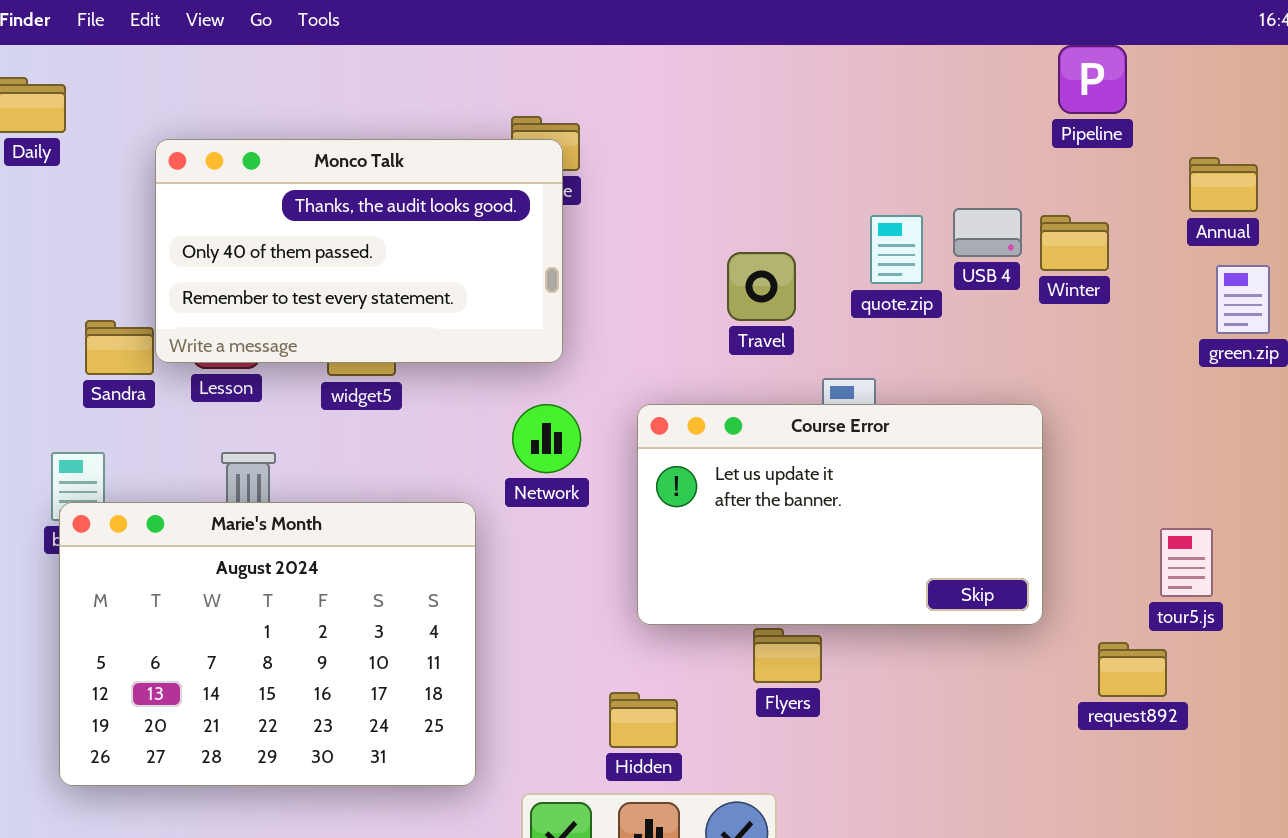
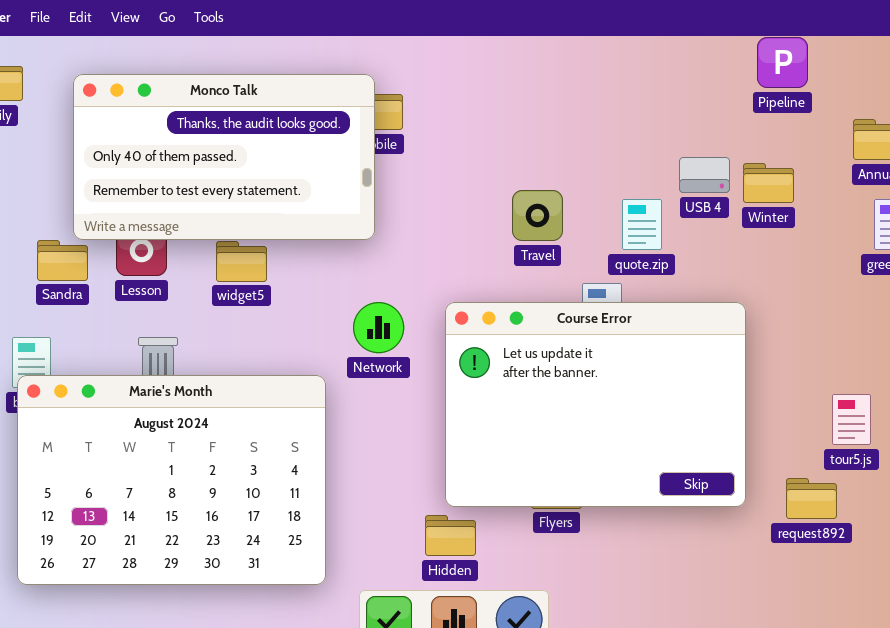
Monco Talk: [155,139,563,363] -> [73,74,375,240], moved
quote.zip: [870,215,923,284] -> [622,199,662,250], moved
Course Error: [637,404,1043,625] -> [445,302,746,507], resized

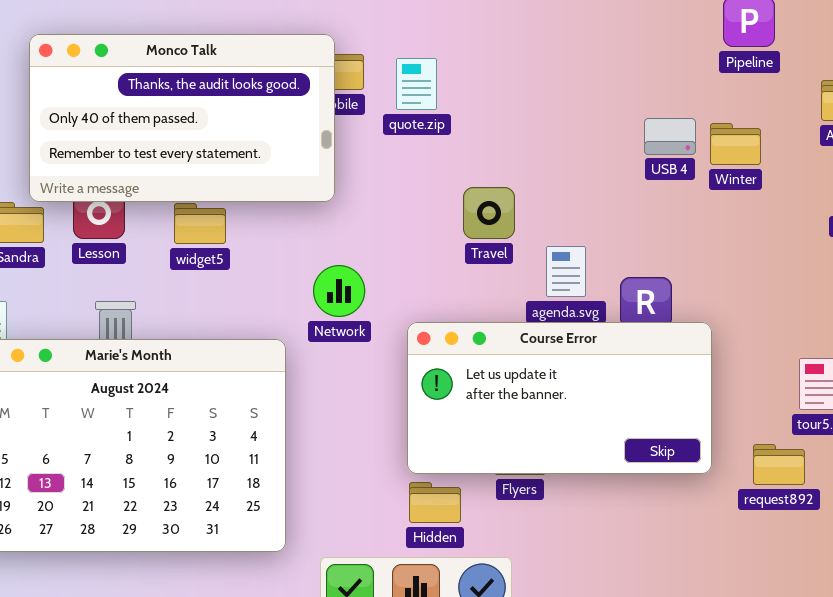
Travel: [512,190,563,241] -> [463,187,515,239], moved
quote.zip: [622,199,662,250] -> [396,58,437,110], moved
Course Error: [445,302,746,507] -> [407,322,712,474], resized
Hidden: [425,515,476,556] -> [409,482,461,523], moved

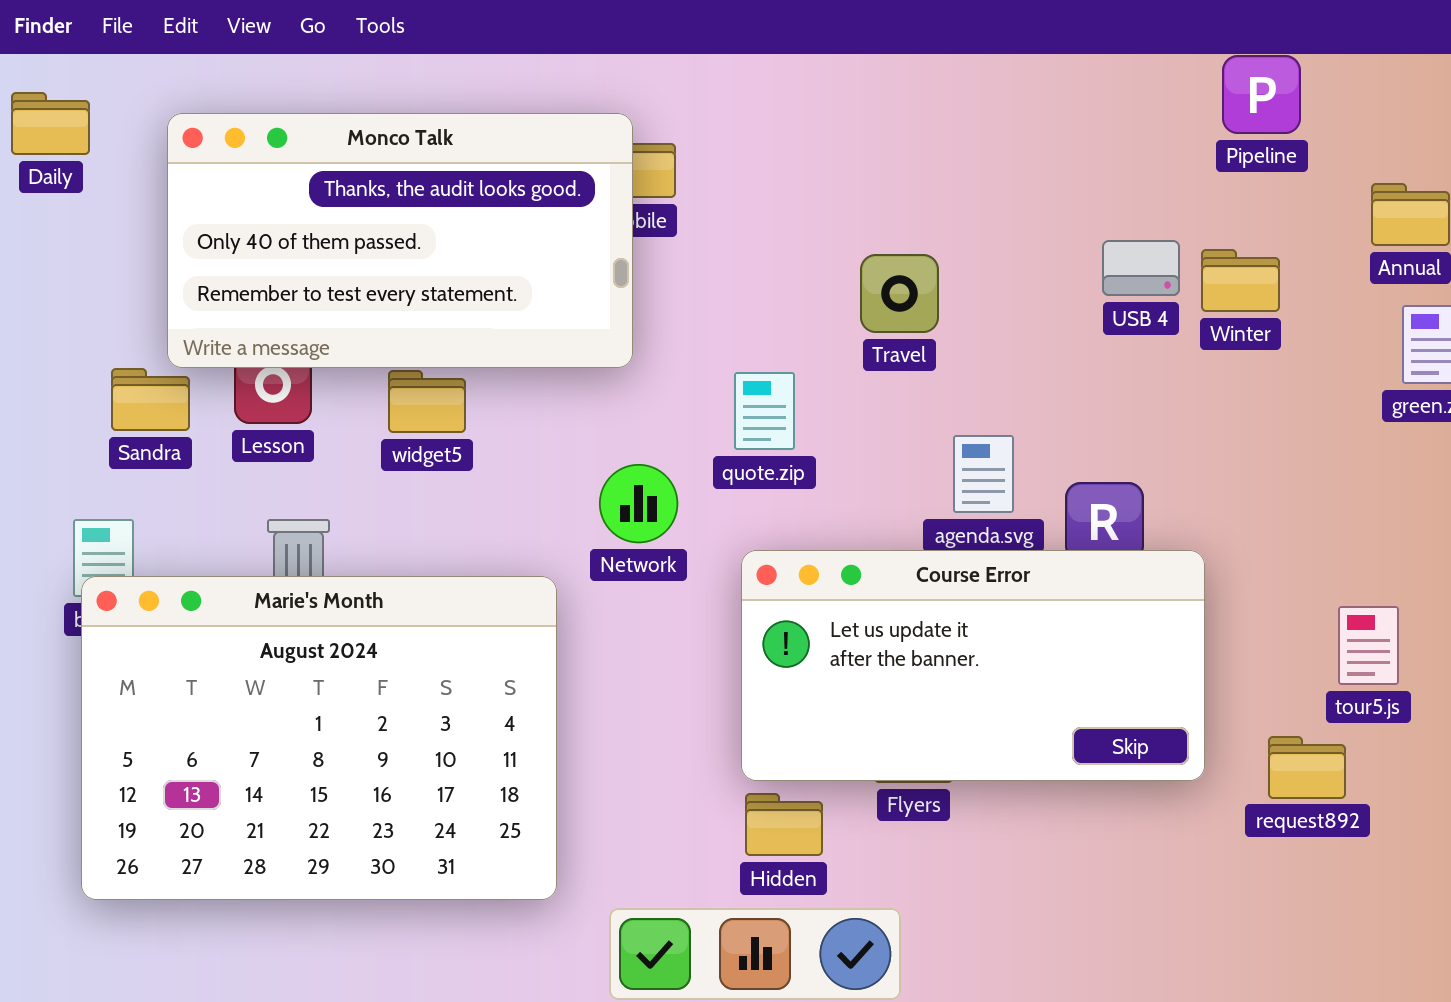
quote.zip: [396,58,437,110] -> [734,372,795,450], moved
Travel: [463,187,515,239] -> [860,254,939,333], moved

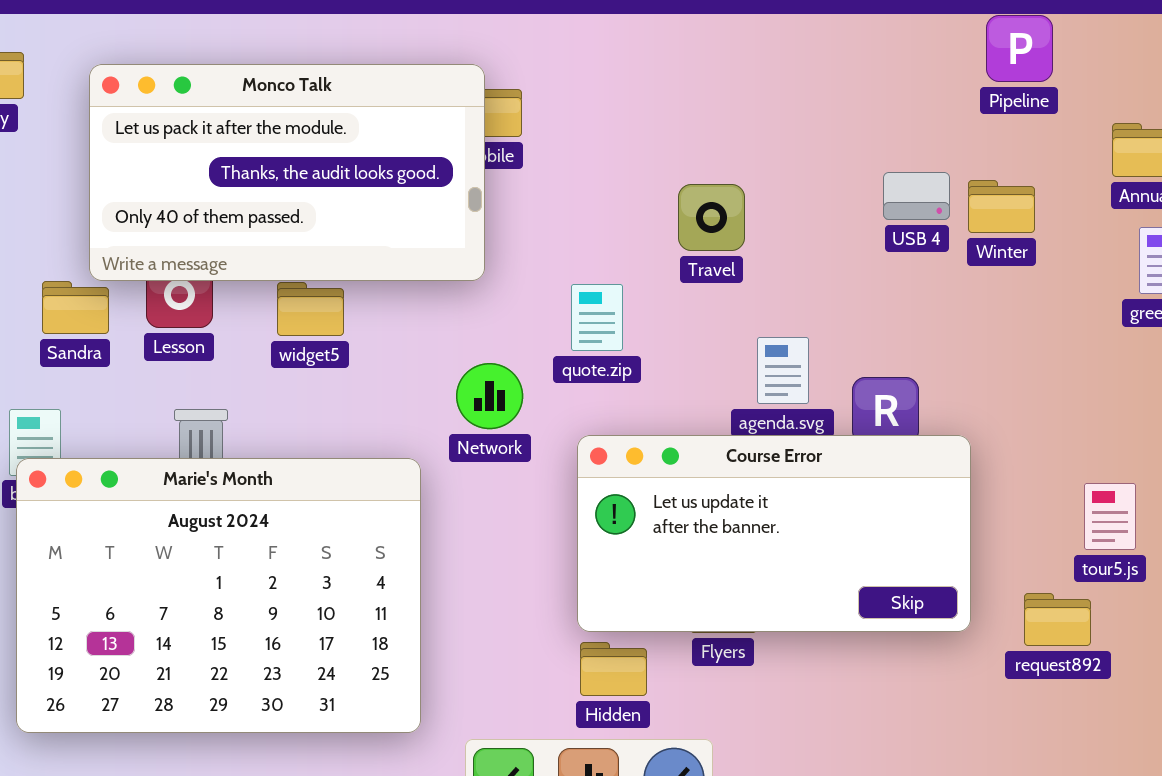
Monco Talk: [167,113,633,368] -> [89,64,485,281], scrolled up 1 row

